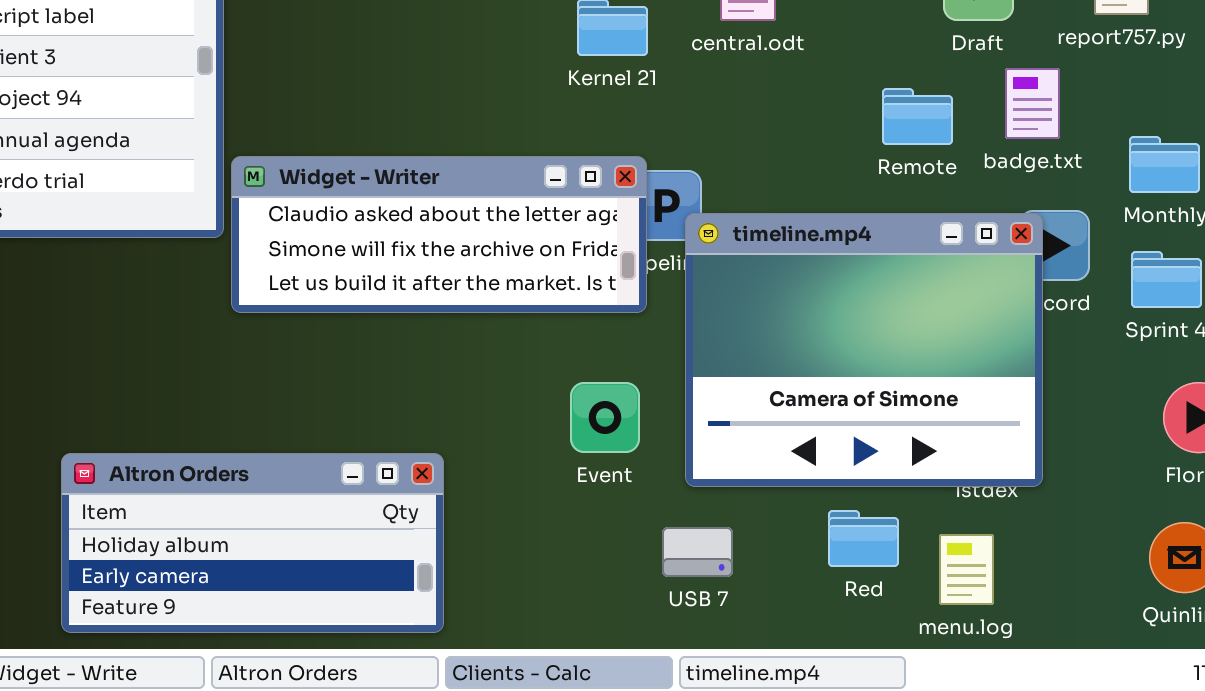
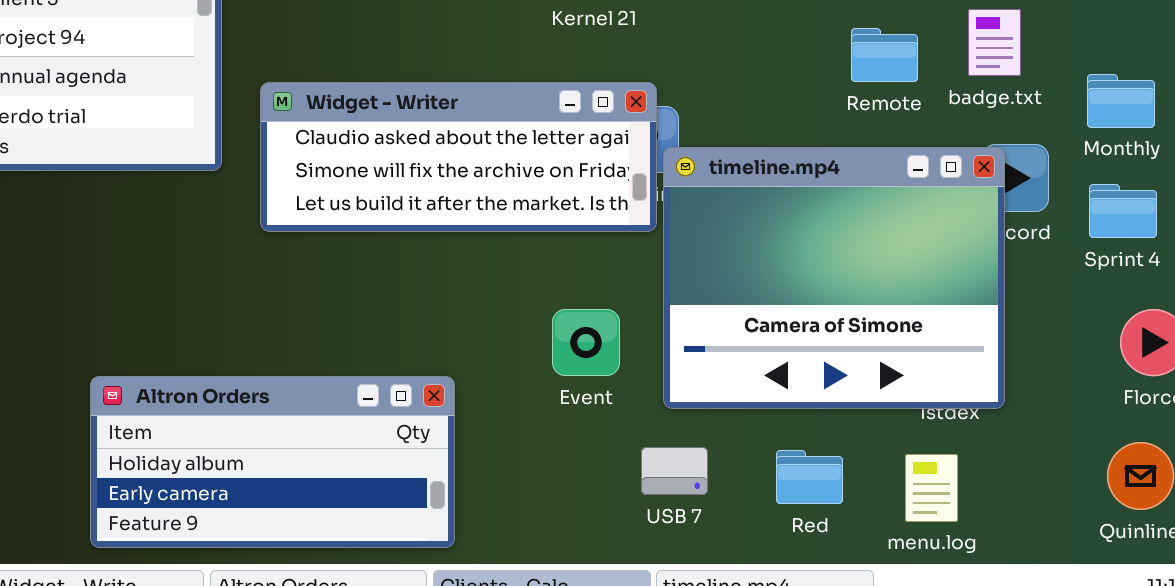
Widget - Writer: [231,156,647,313] -> [260,82,657,232], moved
Altron Orders: [61,453,444,633] -> [90,376,455,548], moved
Red: [828,510,899,567] -> [776,450,843,504], moved

